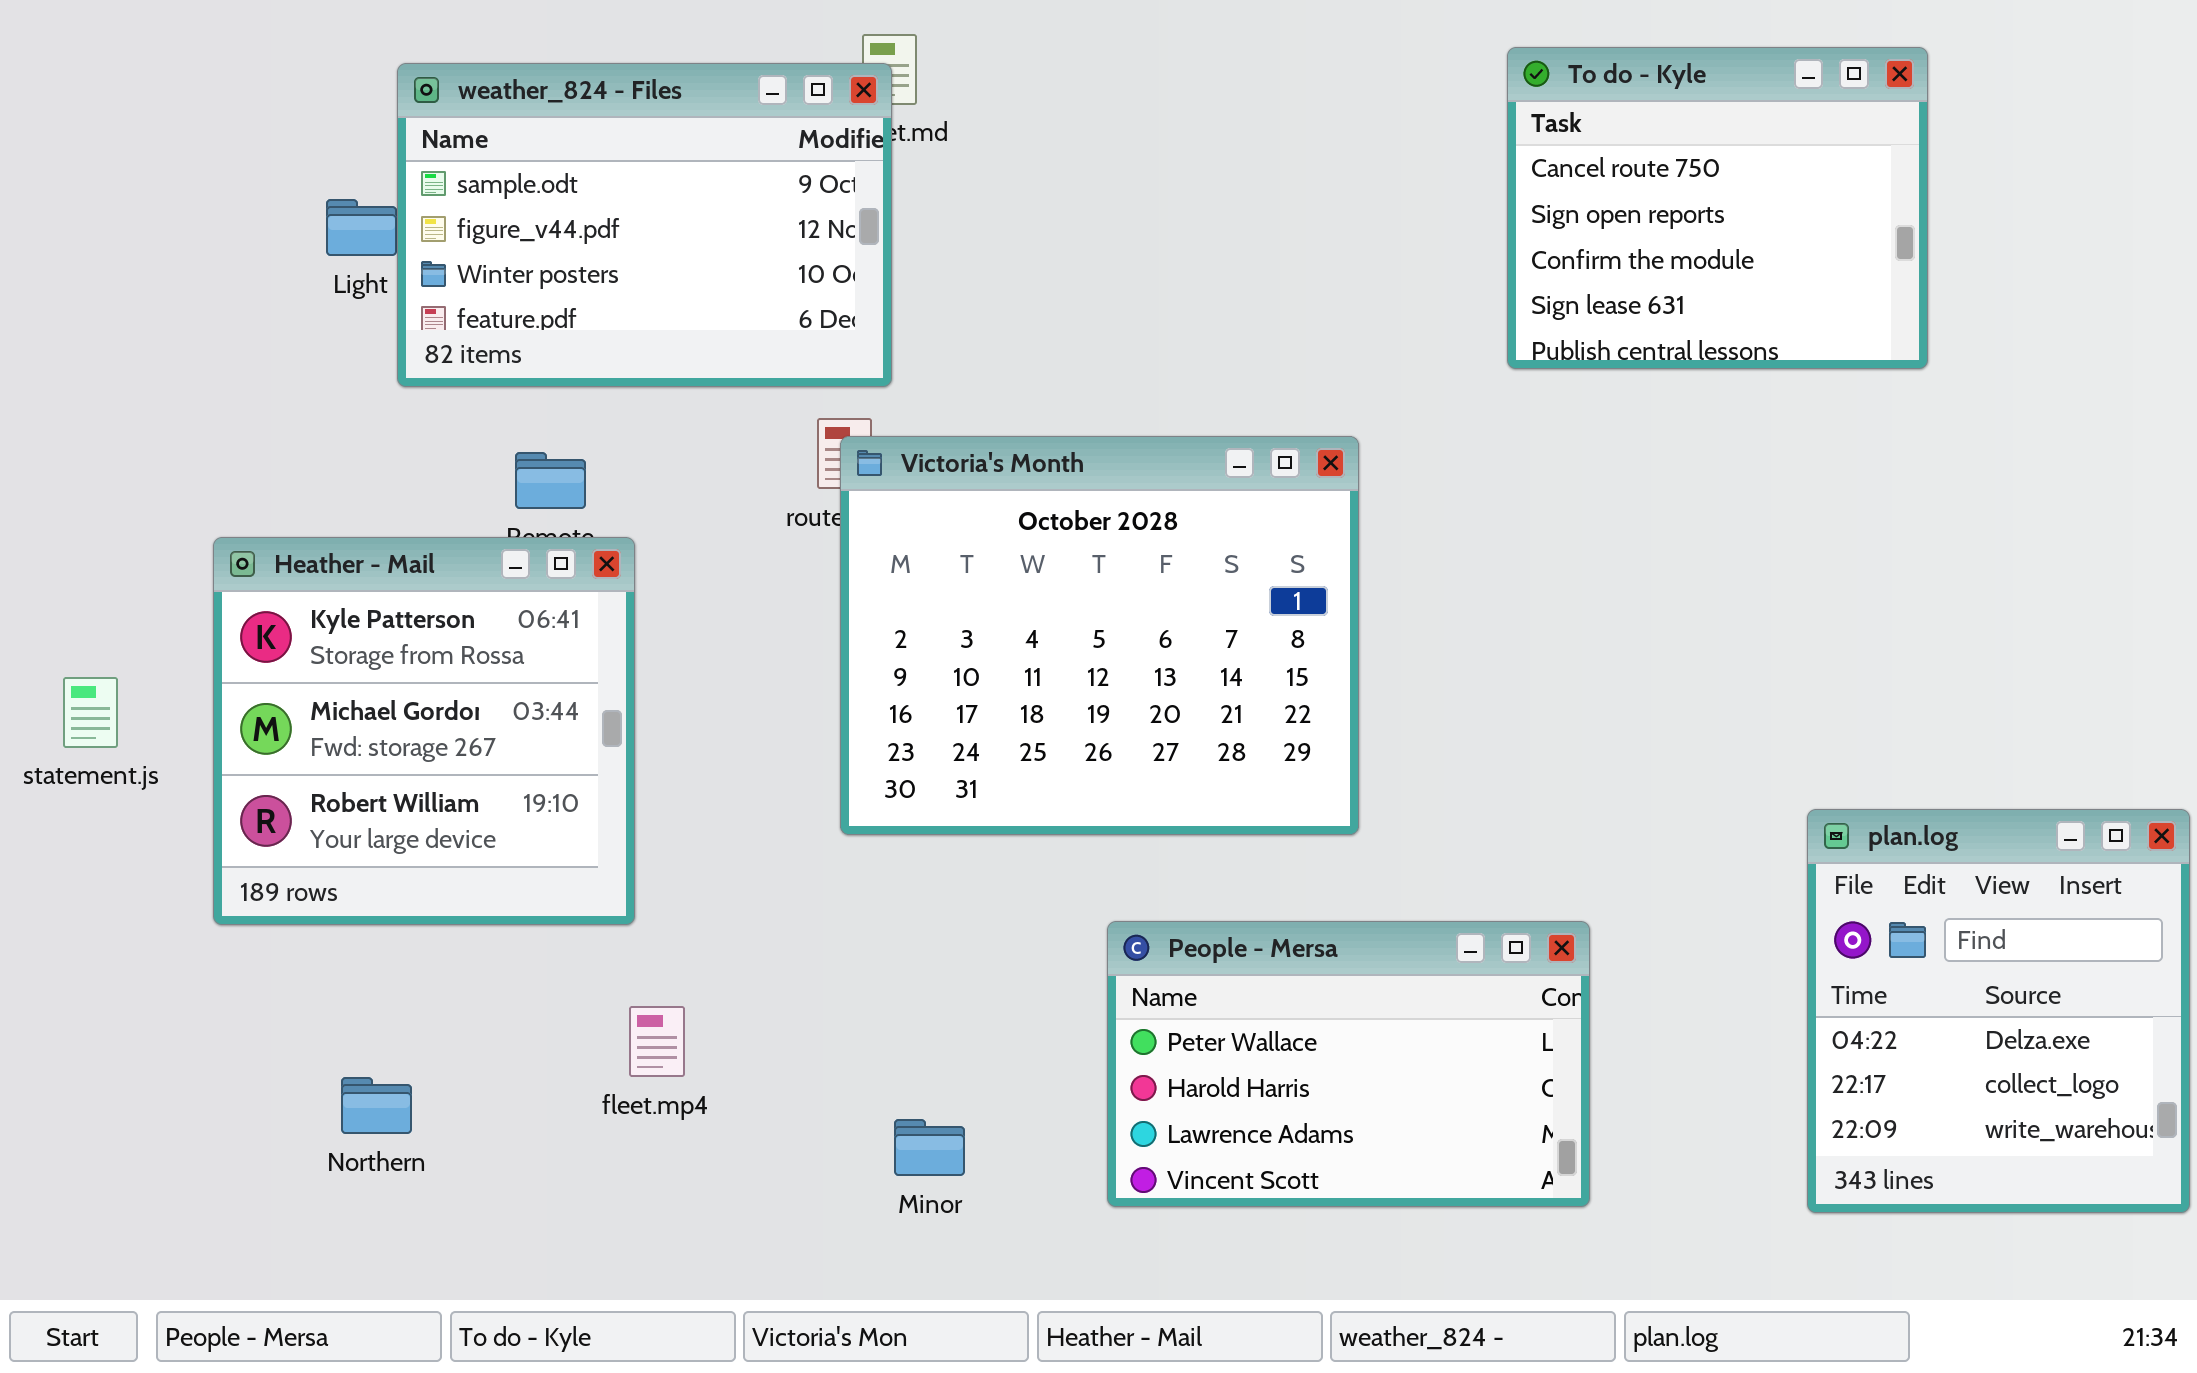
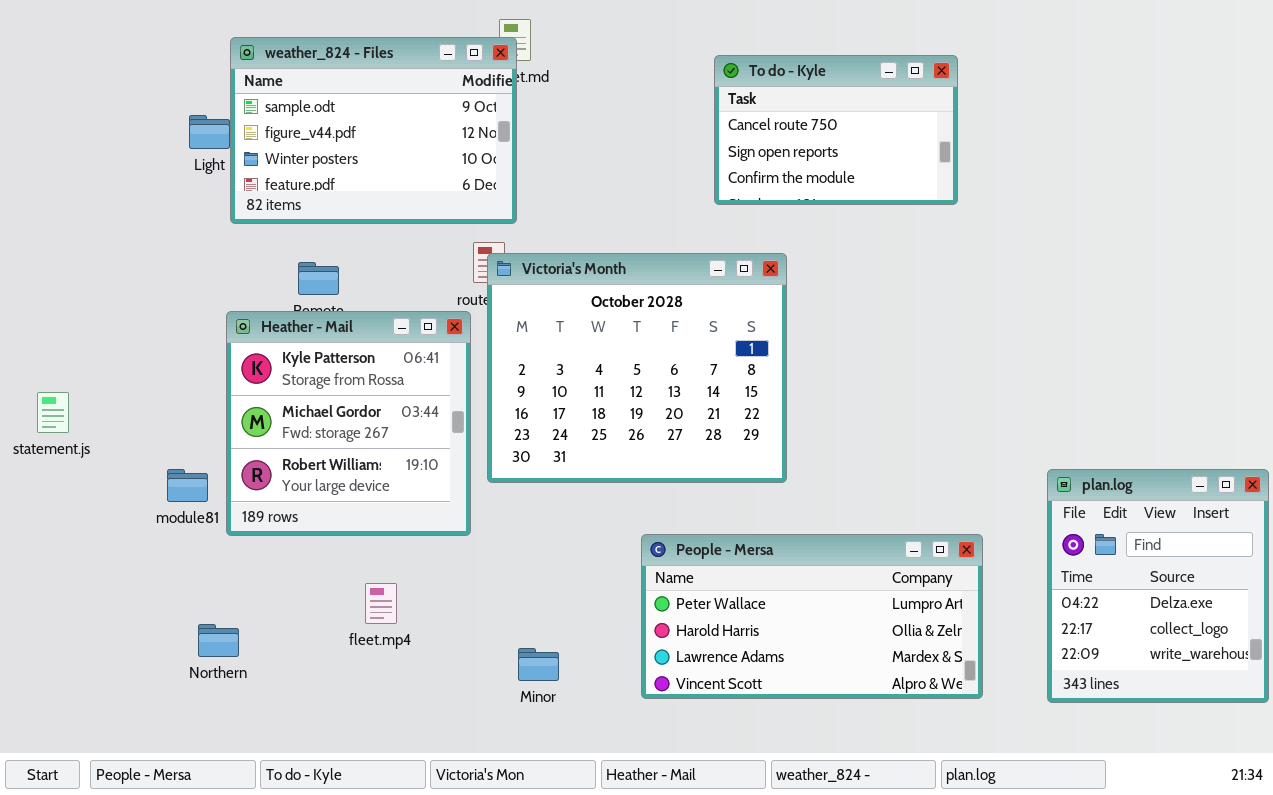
To do - Kyle: [1507,47,1928,369] -> [714,55,958,205], moved, resized
Heather - Mail: [213,537,635,925] -> [226,311,471,536], moved
People - Mersa: [1107,921,1590,1207] -> [641,534,983,699], resized

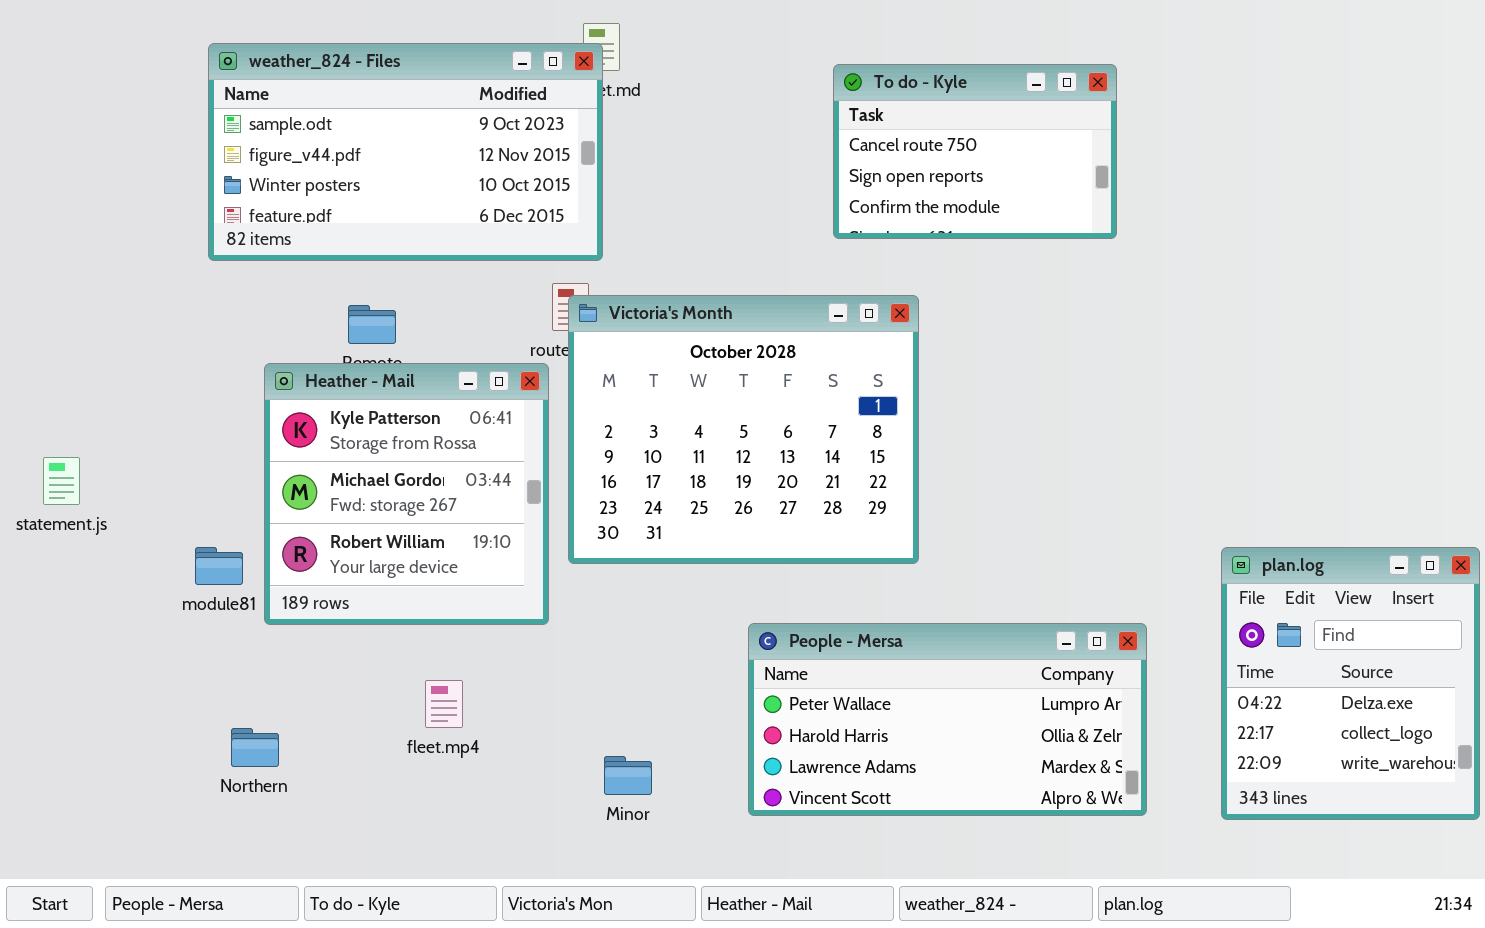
weather_824 - Files: [230,37,517,224] -> [208,43,603,261], resized

